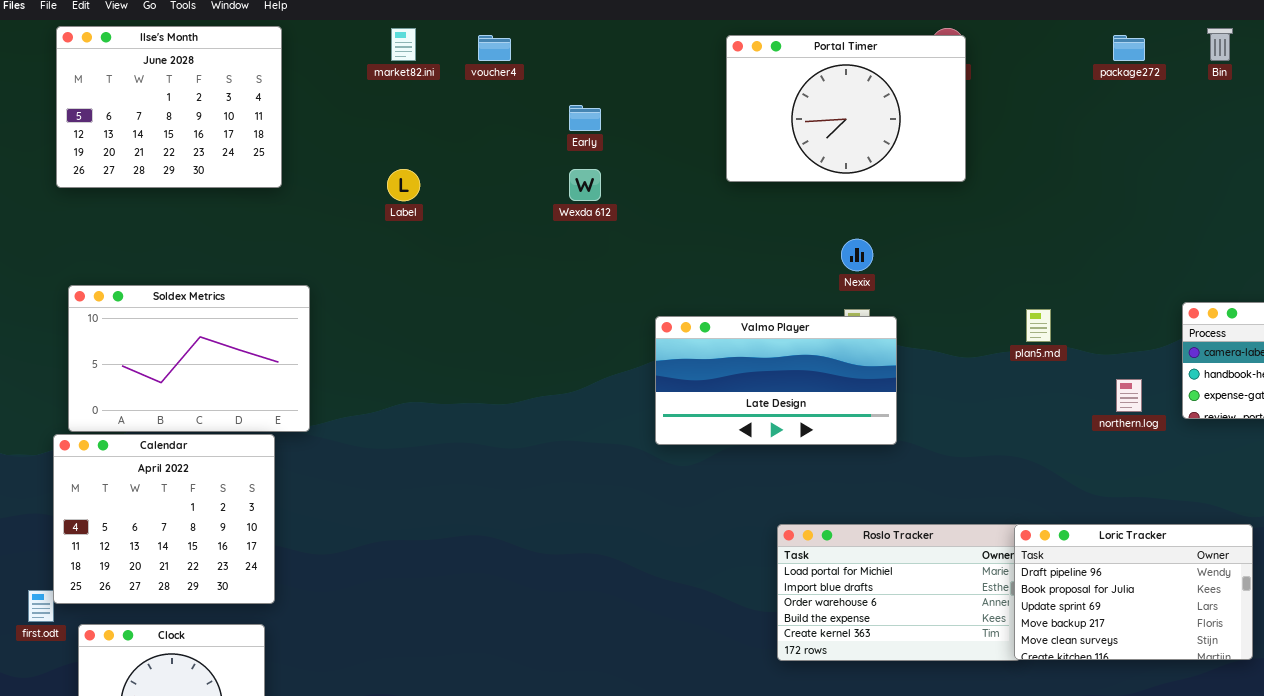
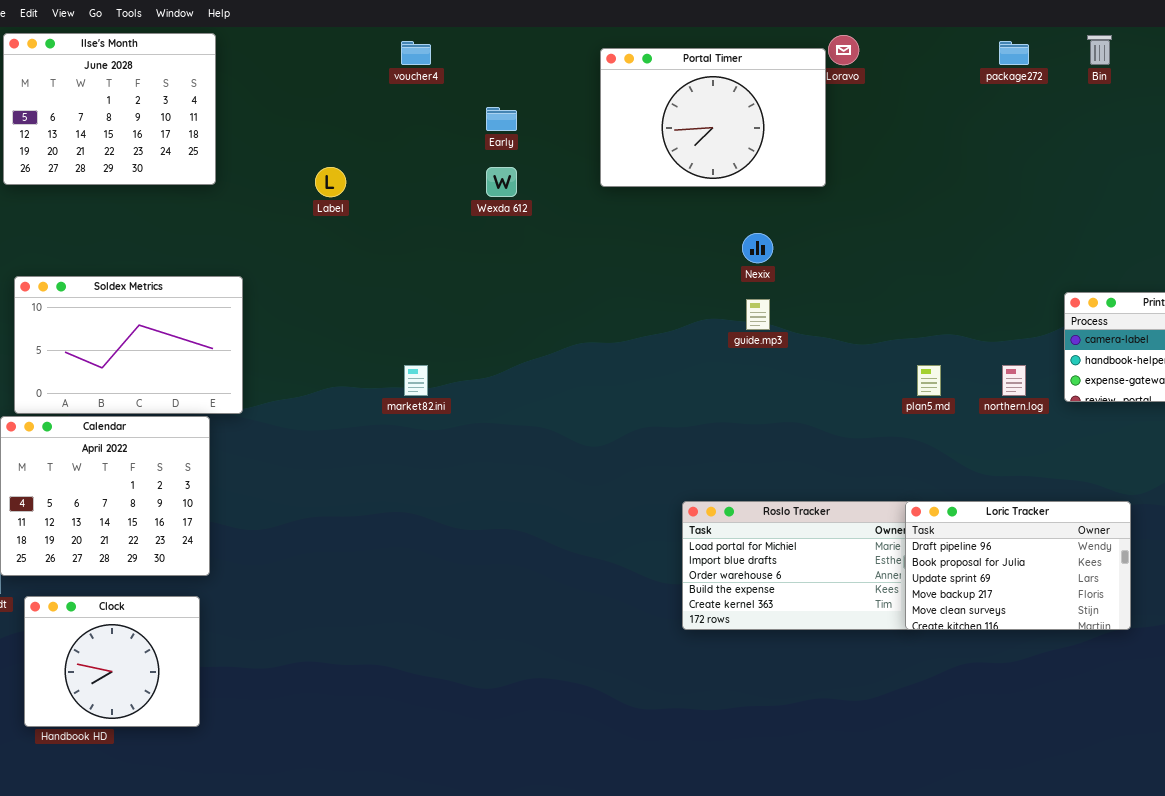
market82.ini: [391,28,416,61] -> [404,365,428,396], moved
Portal Timer: [726,35,966,182] -> [600,48,826,187], moved
plan5.md: [1026,309,1051,342] -> [917,365,941,396], moved
Valmo Player: [655,316,897,445] -> none, closed

